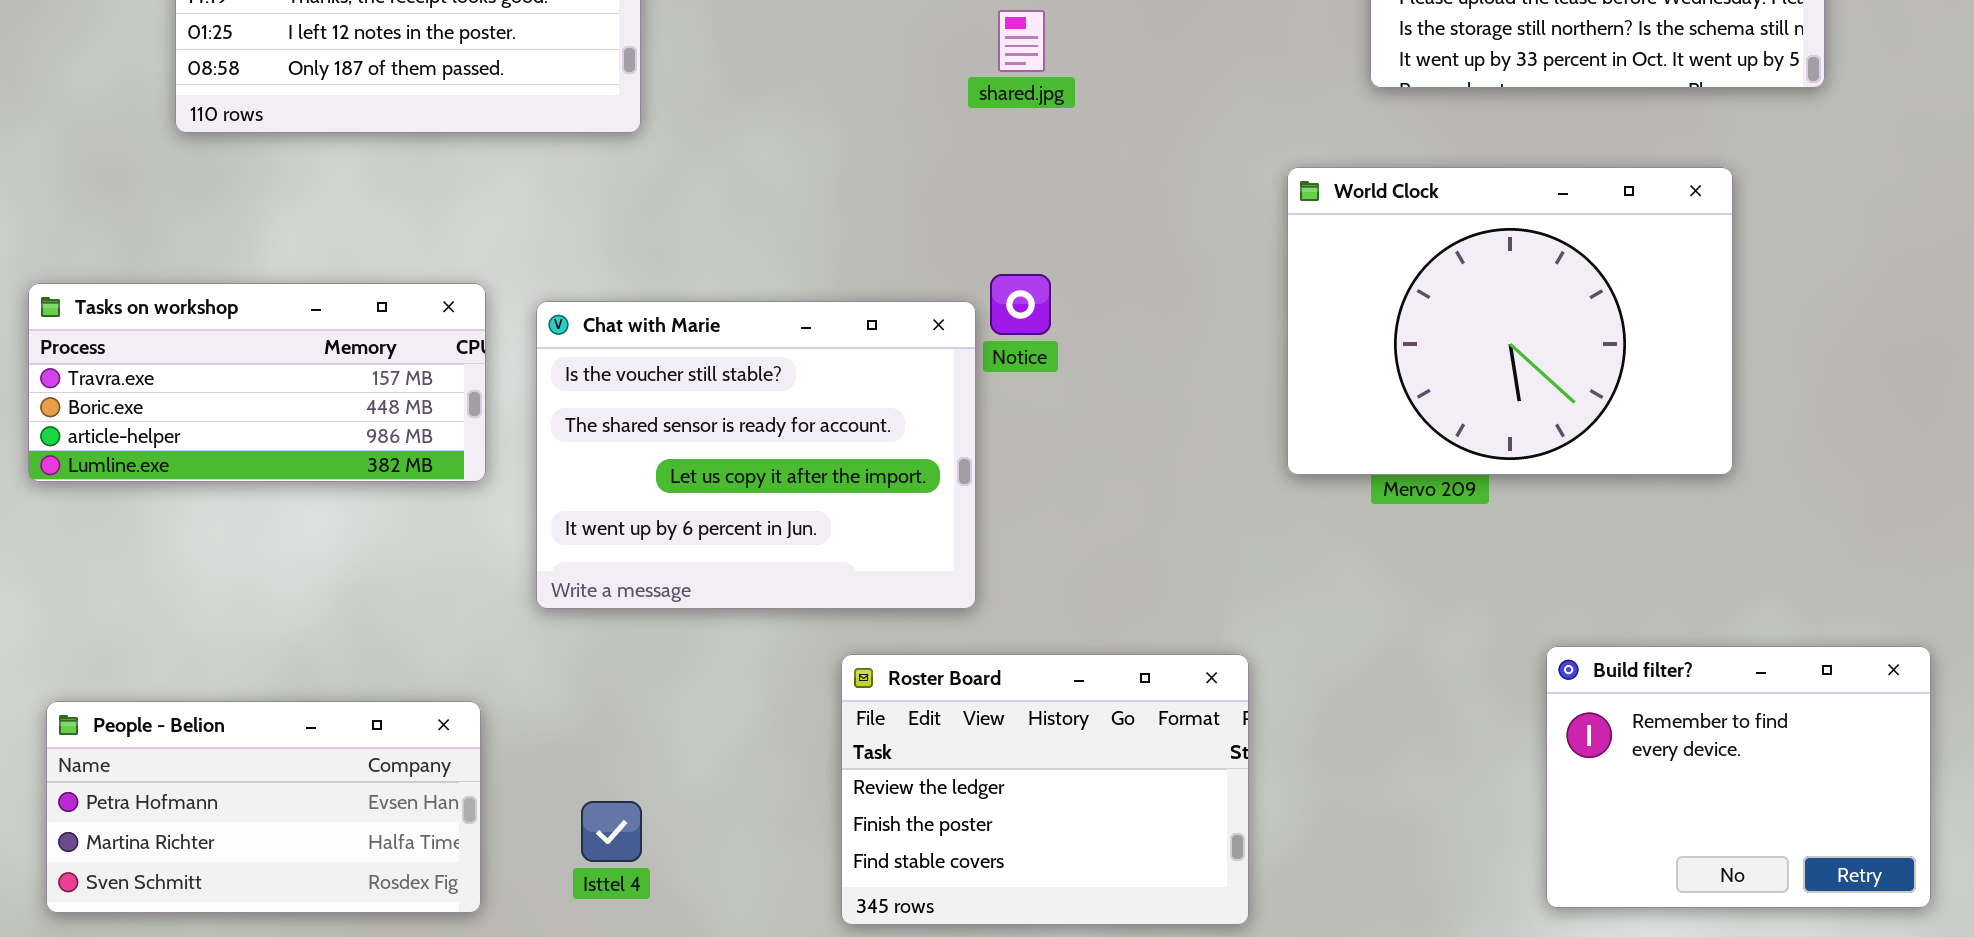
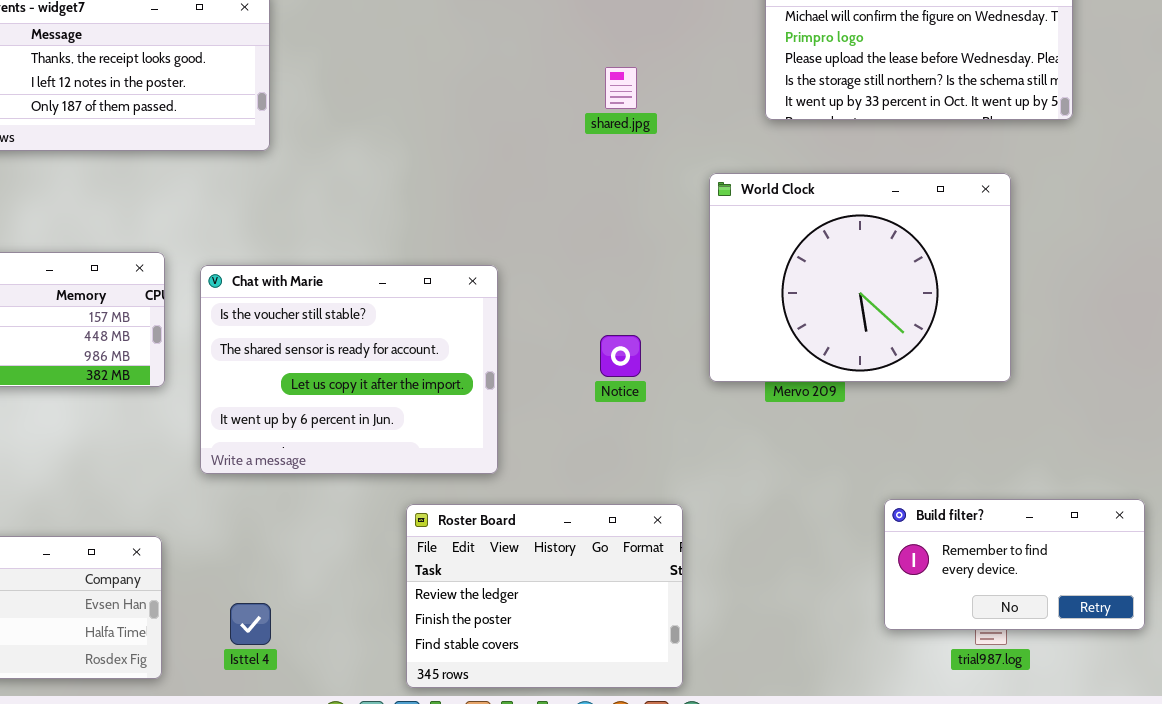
shared.jpg: [998,10,1045,72] -> [605,67,637,109], moved
Notice: [990,274,1051,335] -> [600,335,641,377], moved
Build filter?: [1546,646,1931,908] -> [884,499,1145,630], resized

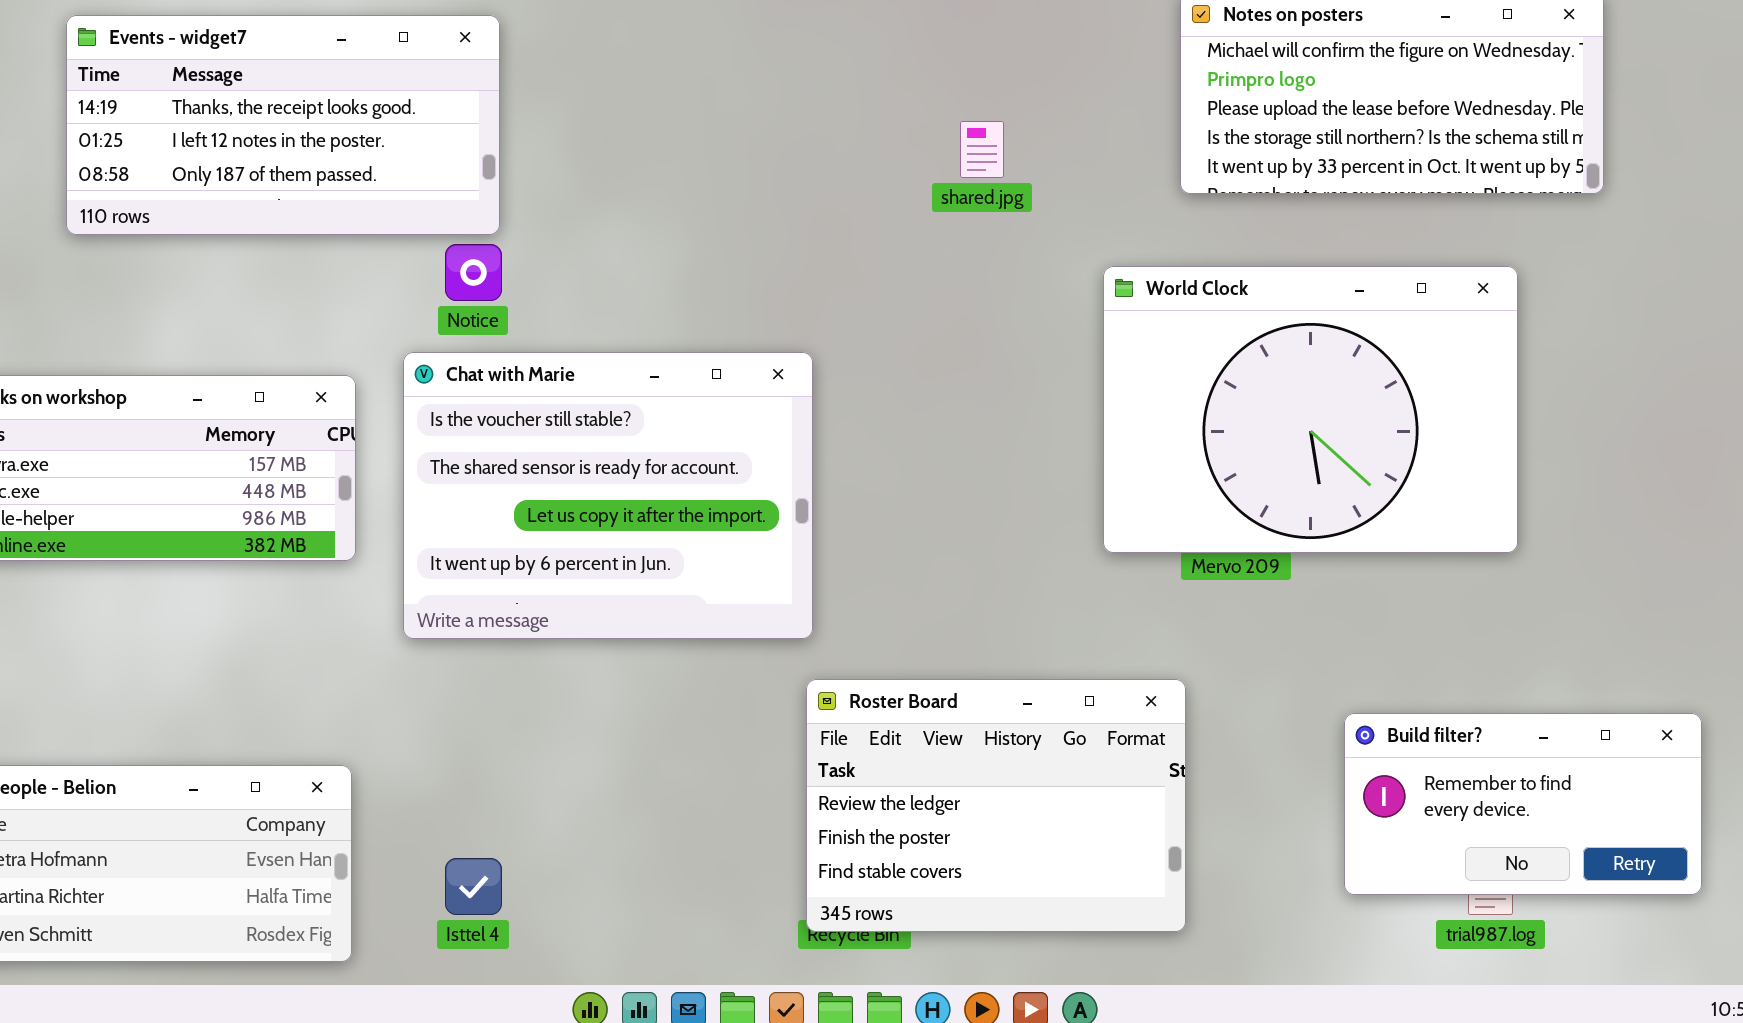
Chat with Marie: [200,265,498,474] -> [403,352,813,639], moved
Notice: [600,335,641,377] -> [445,244,502,301], moved
Roster Board: [406,504,683,688] -> [806,679,1186,932], moved

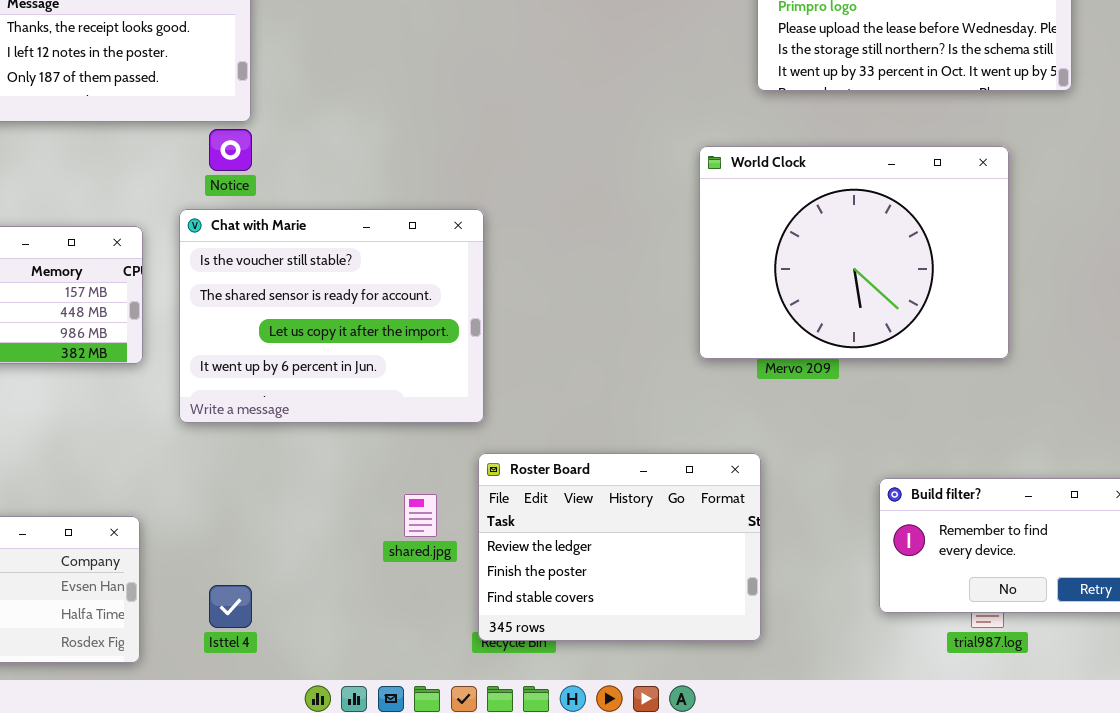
shared.jpg: [960,121,1004,178] -> [404,494,437,537], moved

